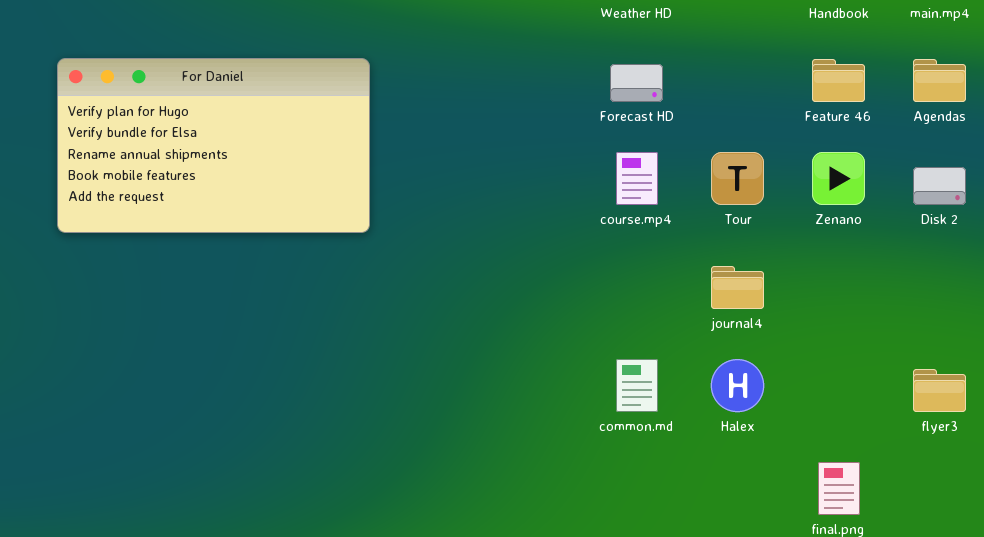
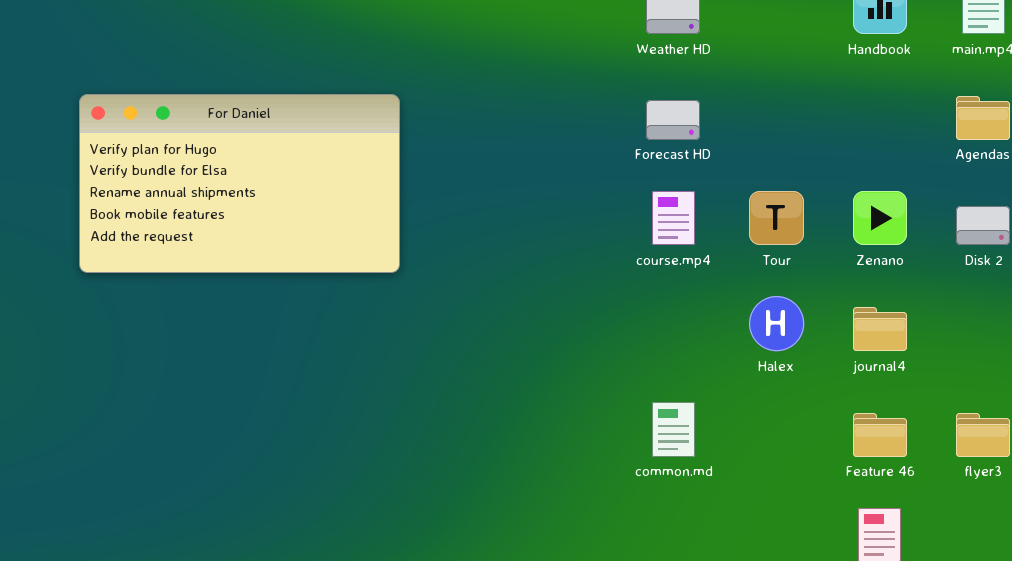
Feature 46: [812,59,865,102] -> [853,413,907,457], moved
journal4: [711,266,764,309] -> [853,307,907,351], moved
Halex: [711,359,764,412] -> [749,296,804,351], moved

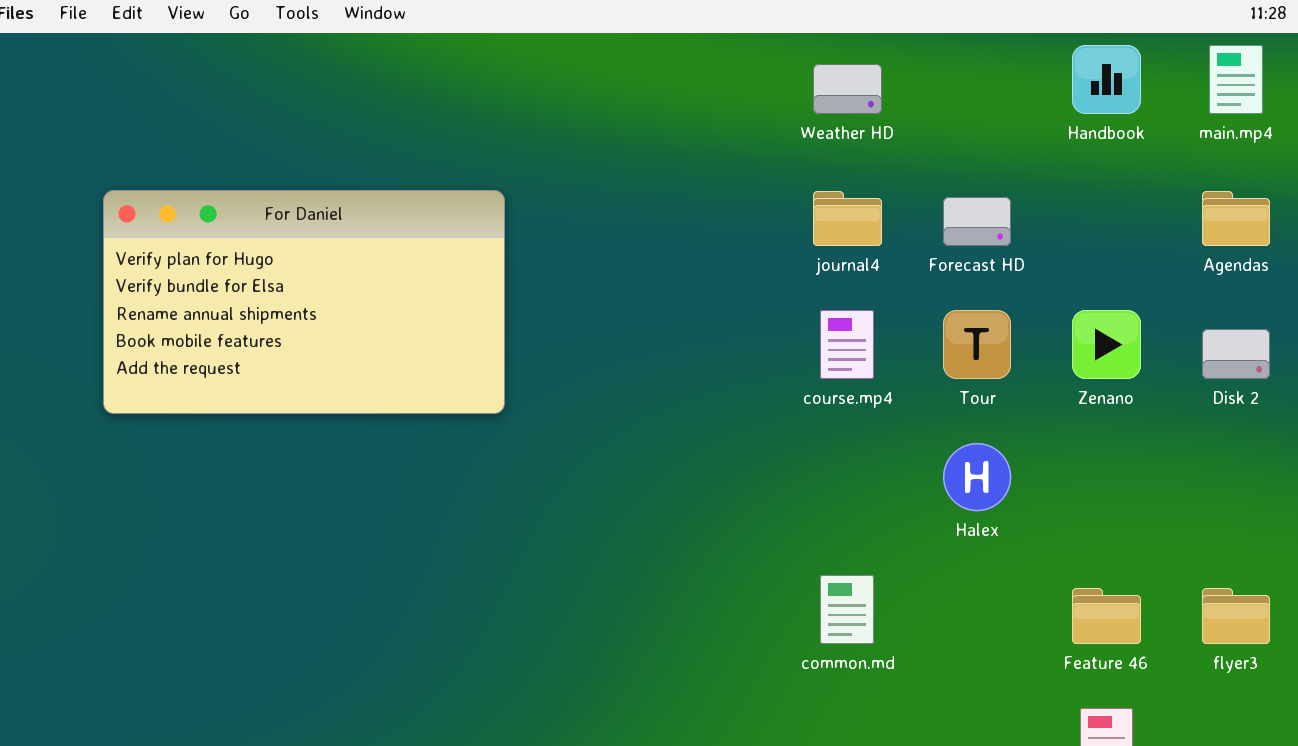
Forecast HD: [646,100,700,140] -> [943,197,1011,246], moved
journal4: [853,307,907,351] -> [813,191,882,246], moved

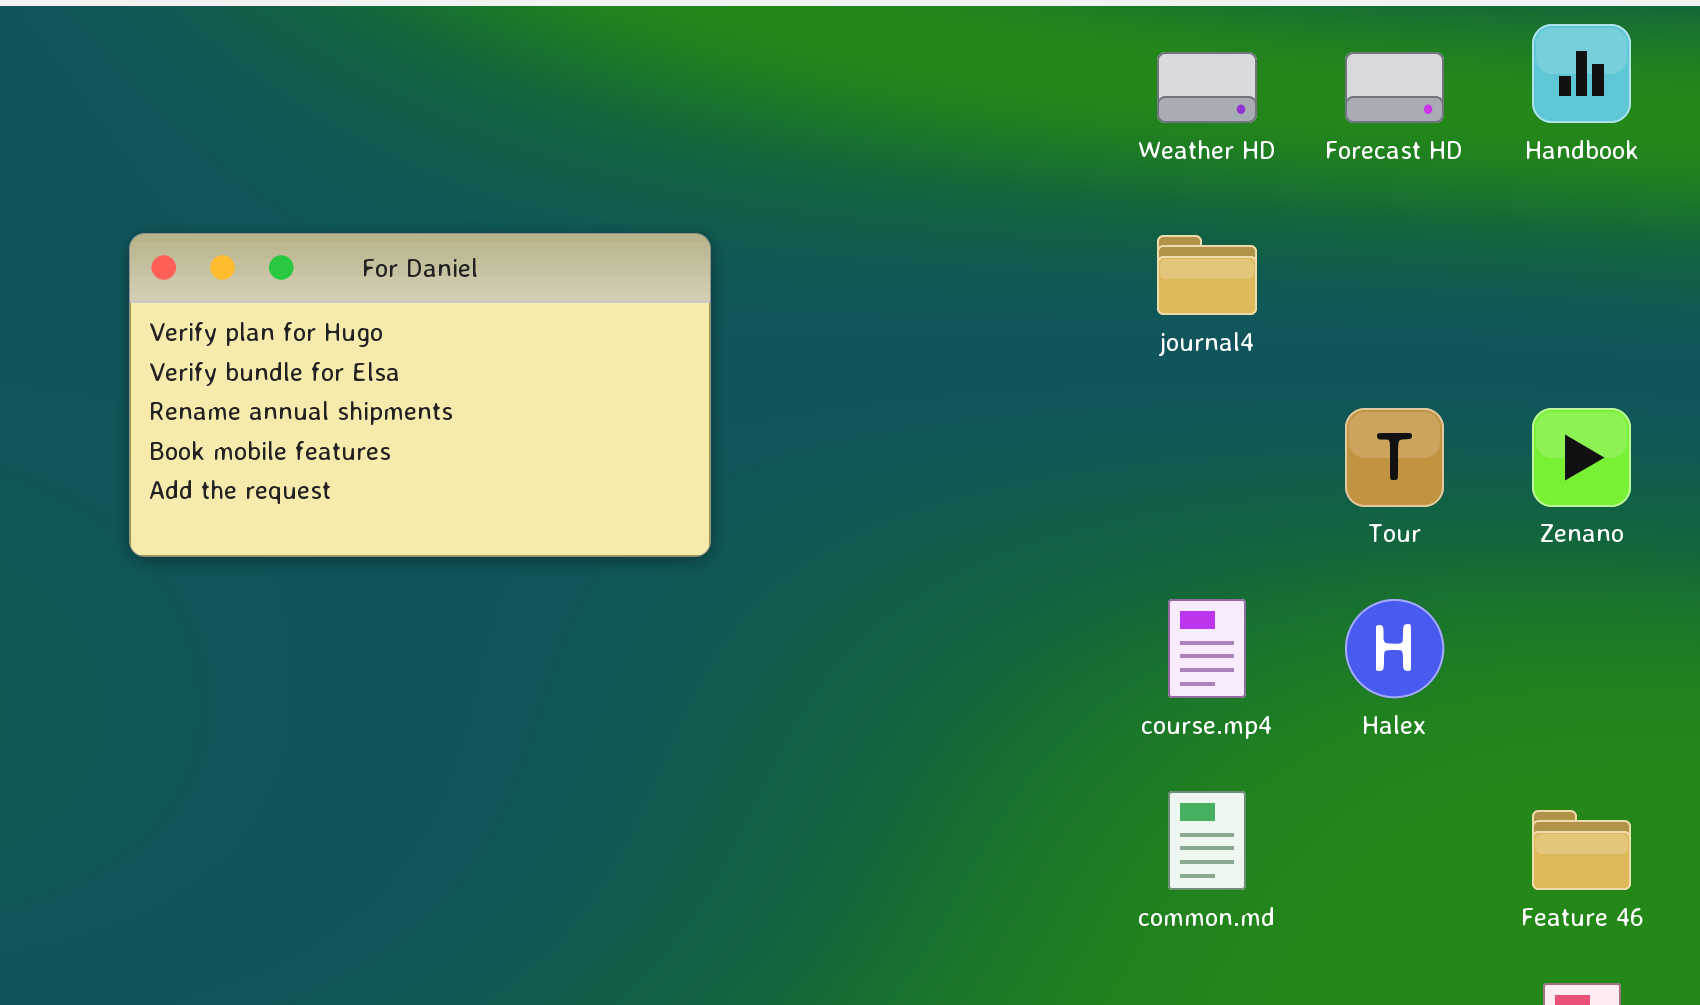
Forecast HD: [943,197,1011,246] -> [1345,52,1444,123], moved
course.mp4: [820,310,874,379] -> [1168,599,1246,698], moved

